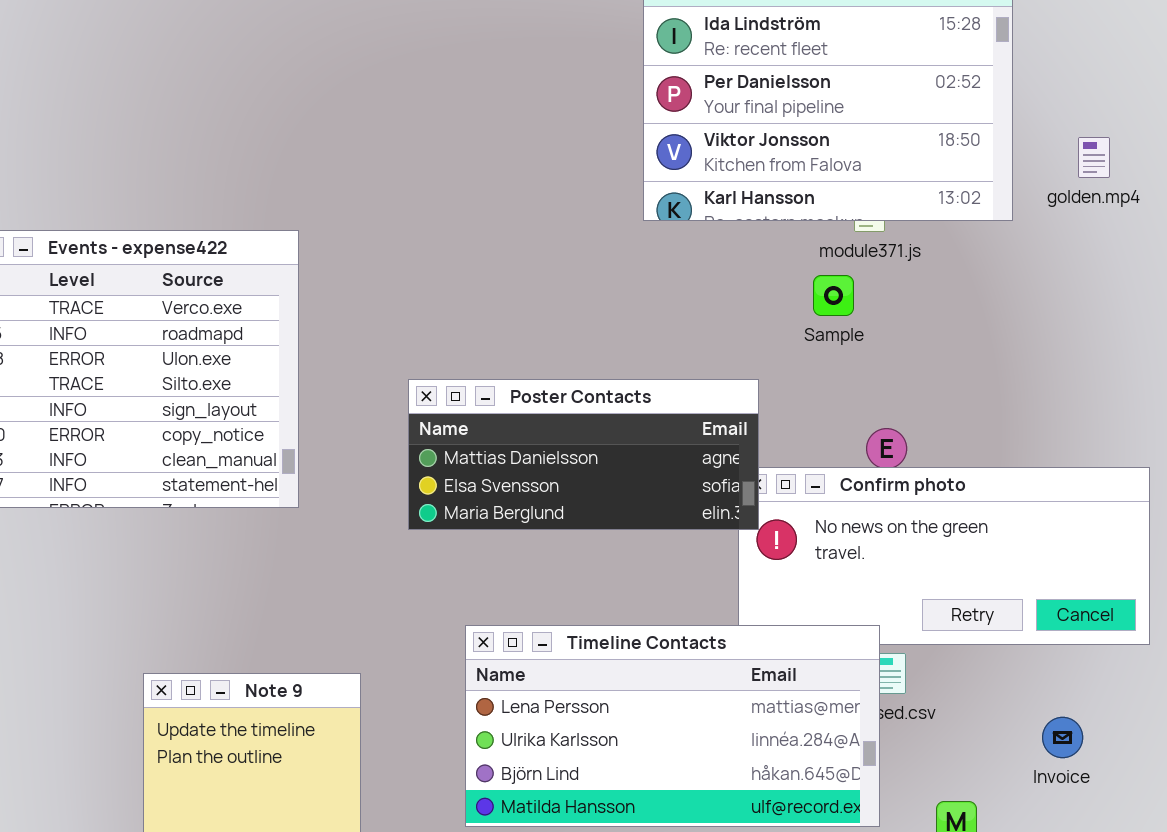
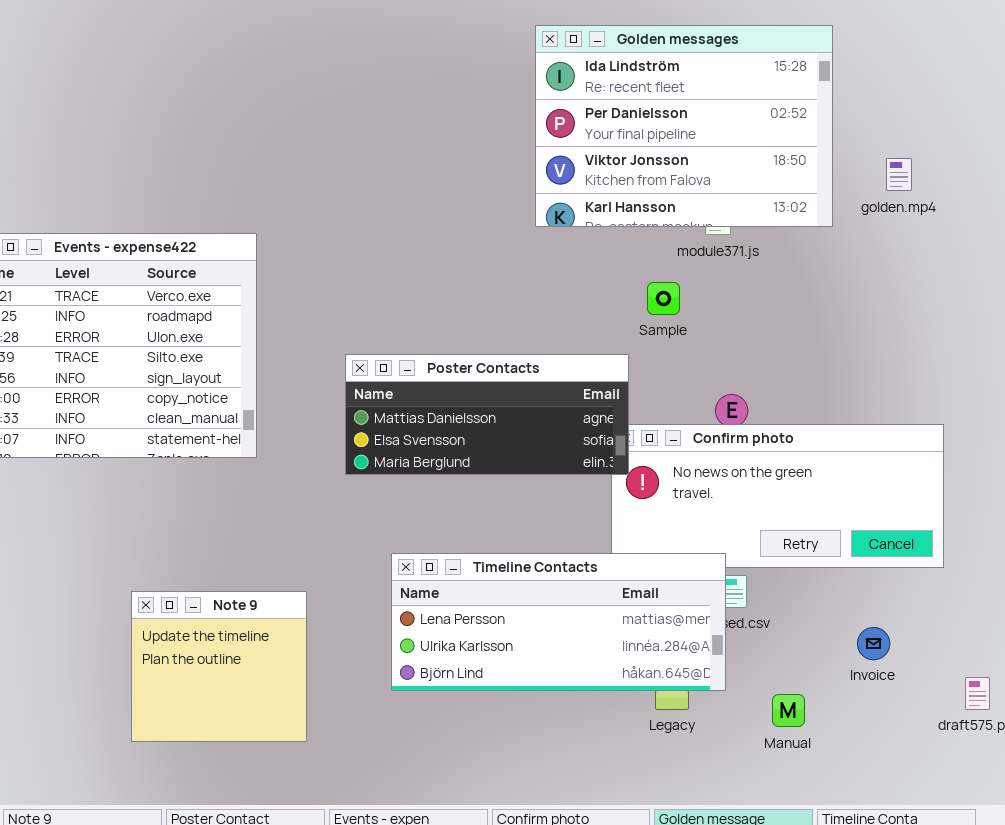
Sample: [813,275,854,316] -> [647,282,680,315], moved
Timeline Contacts: [465,625,880,827] -> [391,553,726,691], resized

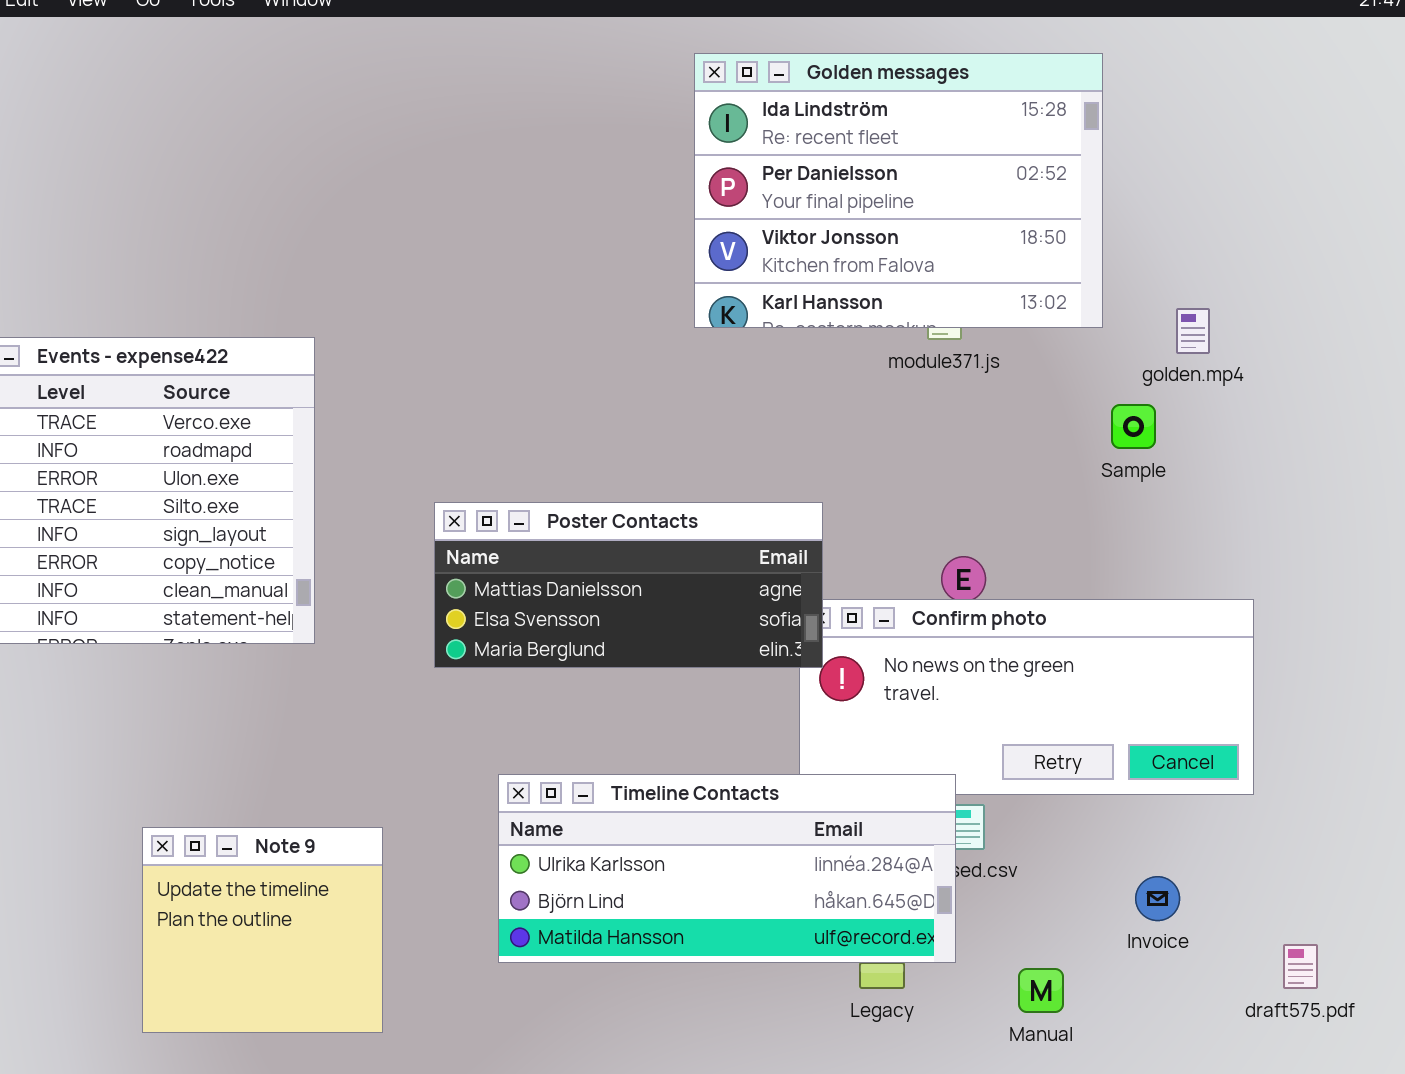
golden.mp4: [886,158,912,191] -> [1176,308,1210,354], moved
Sample: [647,282,680,315] -> [1111,404,1156,449], moved
Timeline Contacts: [391,553,726,691] -> [498,774,956,963], scrolled down 1 row

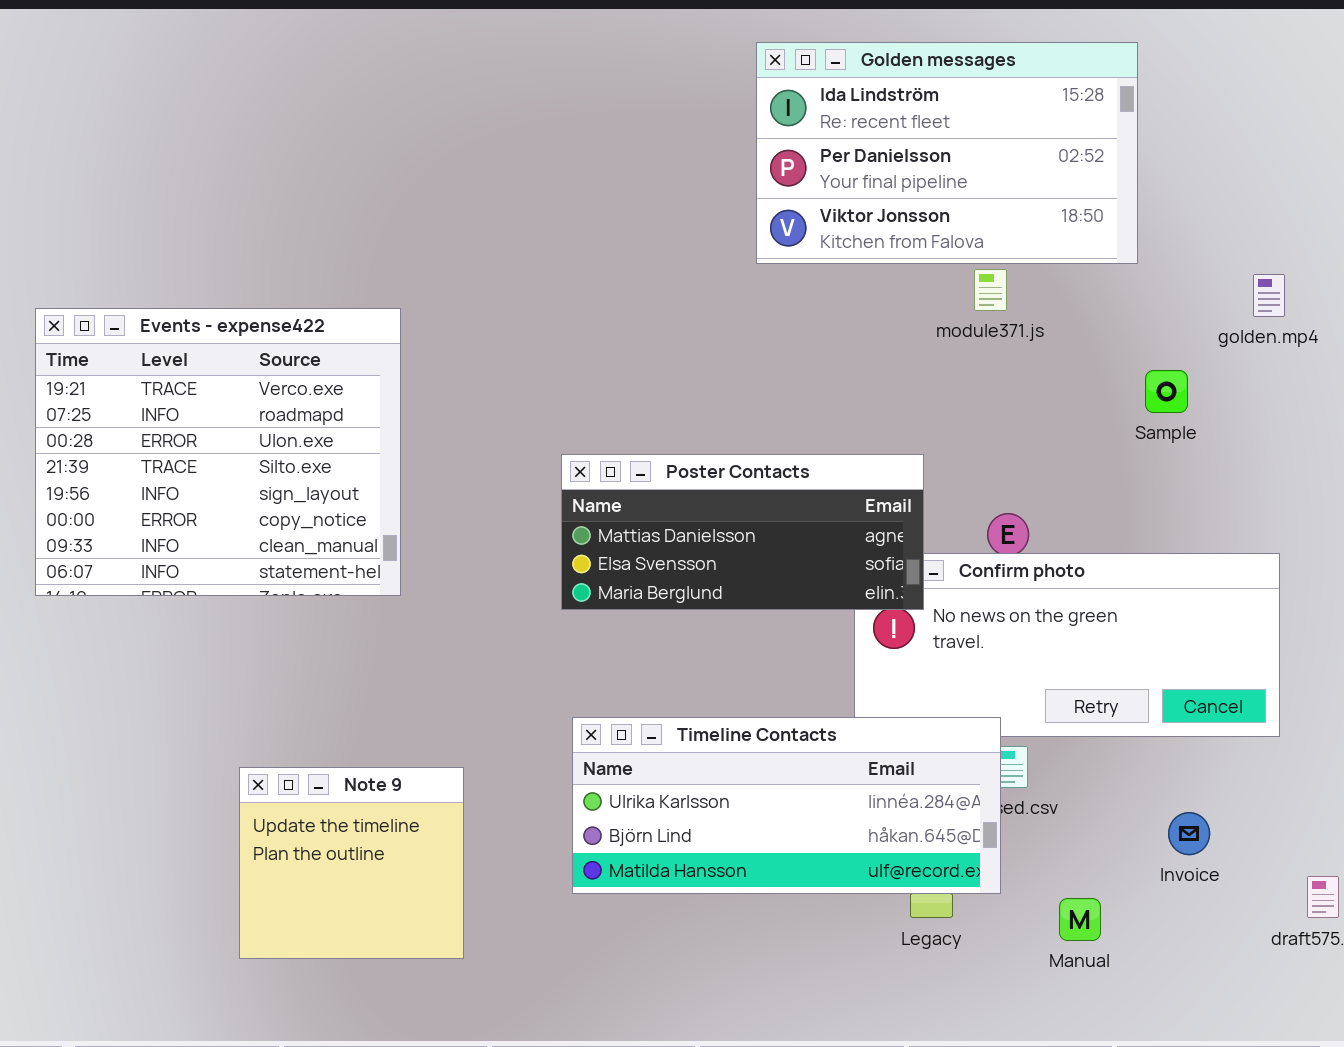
Golden messages: [694,53,1103,328] -> [756,42,1138,264], resized
golden.mp4: [1176,308,1210,354] -> [1253,274,1285,317], moved
Poster Contacts: [434,502,823,668] -> [561,454,924,610], moved

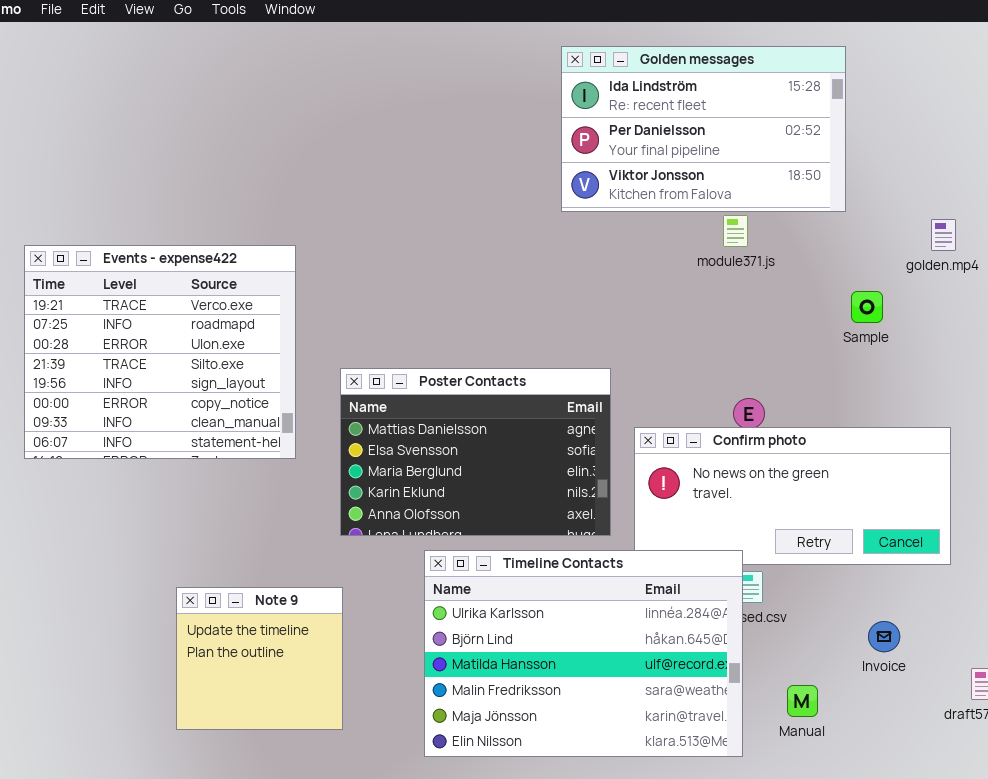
Poster Contacts: [561,454,924,610] -> [340,368,611,536], moved, resized
Timeline Contacts: [572,717,1001,894] -> [424,550,743,757], resized

